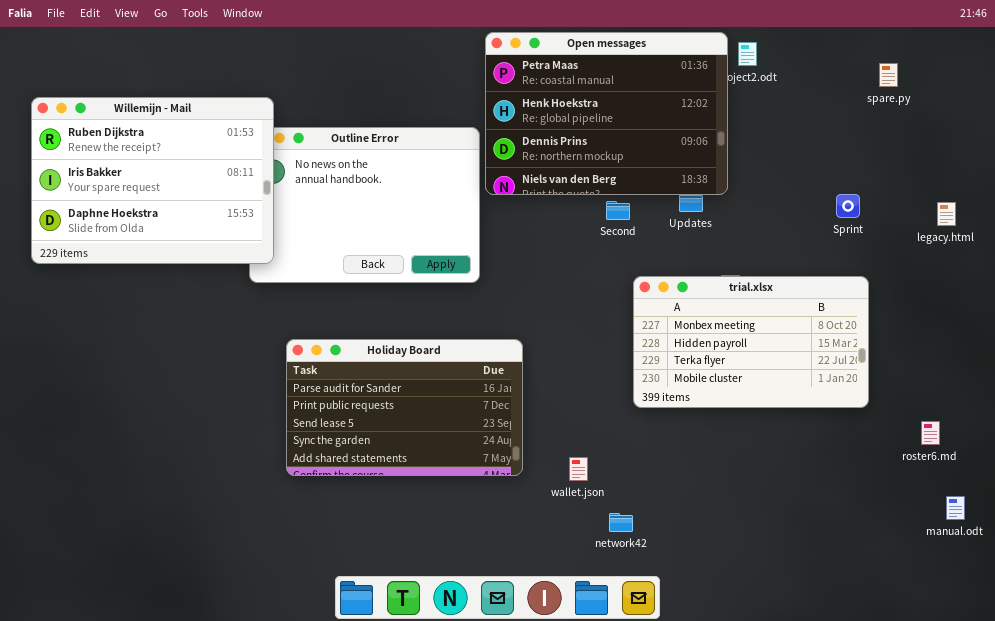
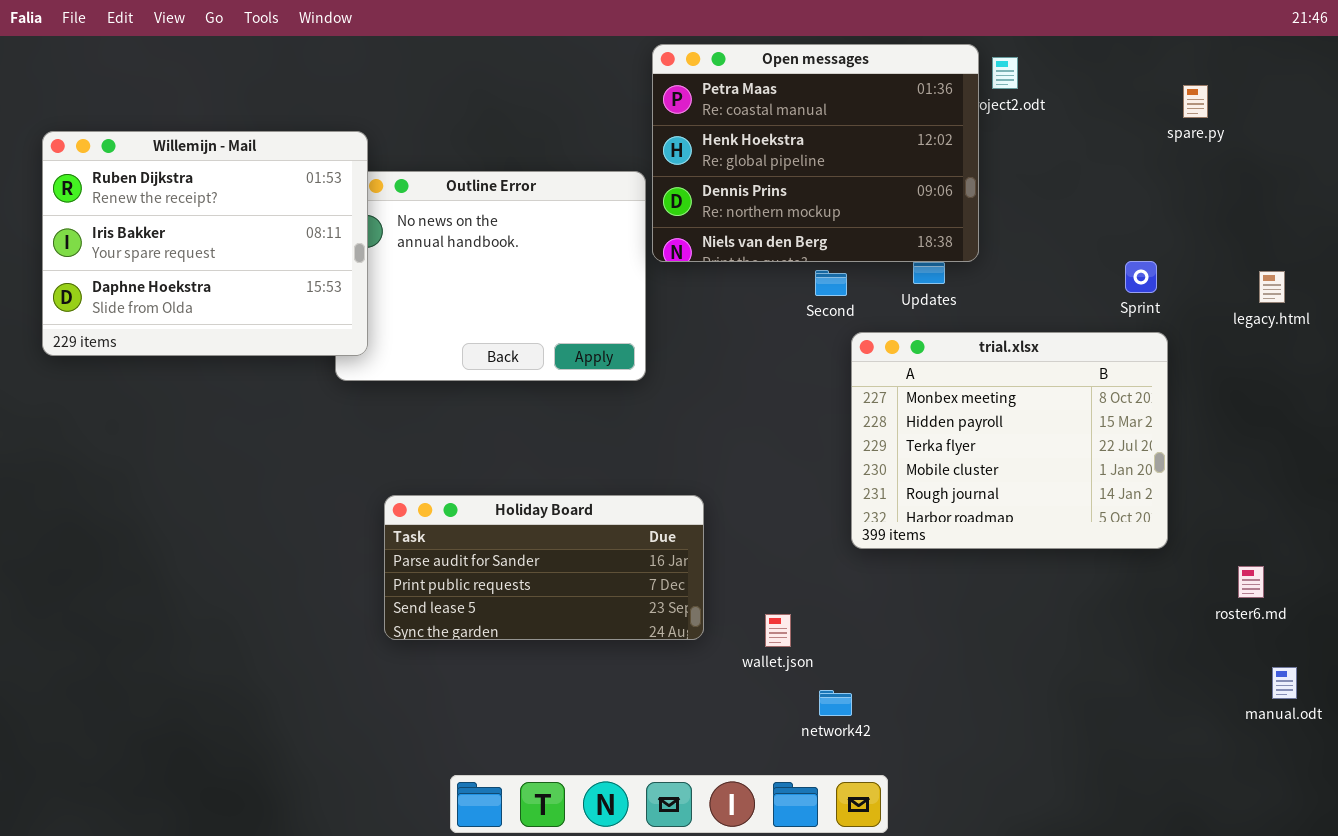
trial.xlsx: [633,276,869,408] -> [851,332,1168,549], resized
Holiday Board: [286,339,523,476] -> [384,495,704,640], resized

